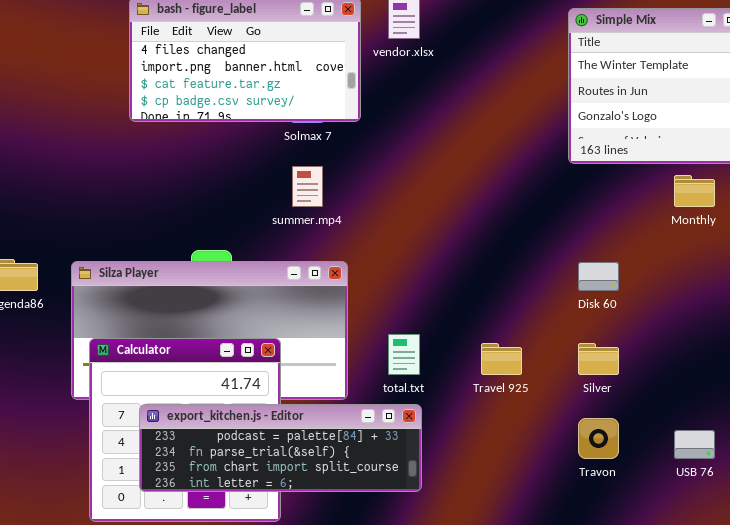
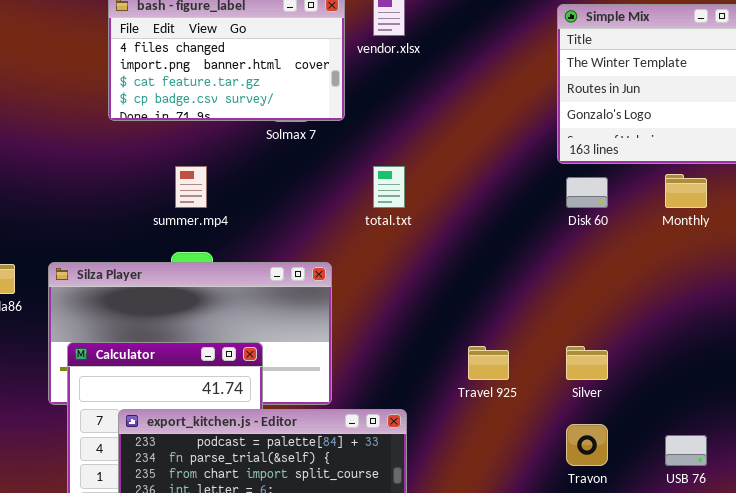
summer.mp4: [292,166,323,207] -> [175,166,207,208], moved
Disk 60: [578,262,619,291] -> [566,177,608,208], moved
total.txt: [388,334,420,375] -> [373,166,405,208], moved

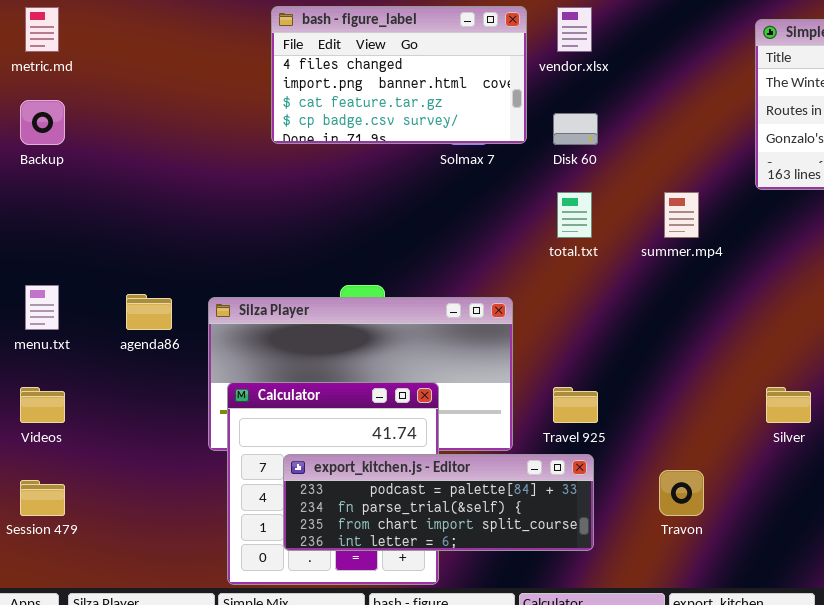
summer.mp4: [175,166,207,208] -> [664,192,699,238], moved
Disk 60: [566,177,608,208] -> [553,113,598,145], moved
Travel 925: [468,346,509,380] -> [553,387,598,423], moved
Travon: [566,424,608,466] -> [659,470,704,516], moved

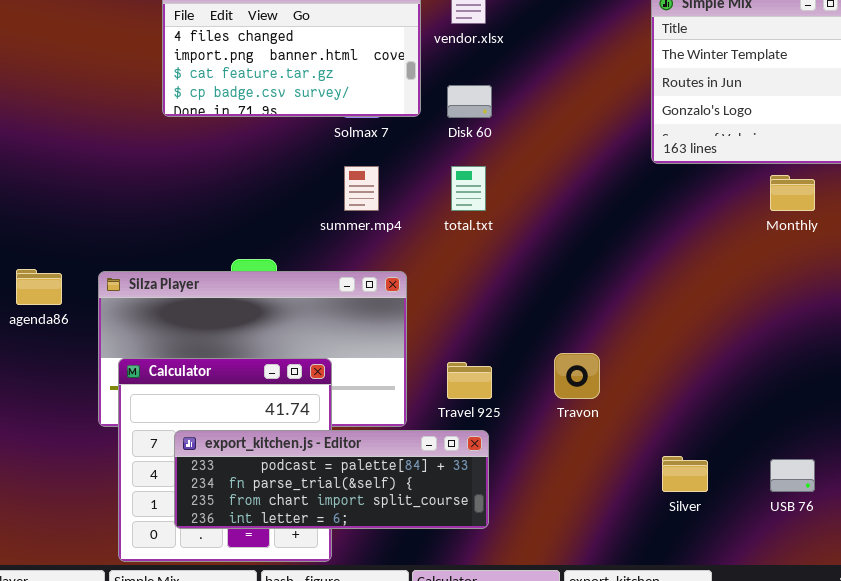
summer.mp4: [664,192,699,238] -> [344,166,379,211], moved
Silver: [766,387,811,423] -> [662,456,708,492], moved
Travon: [659,470,704,516] -> [554,353,600,399], moved

